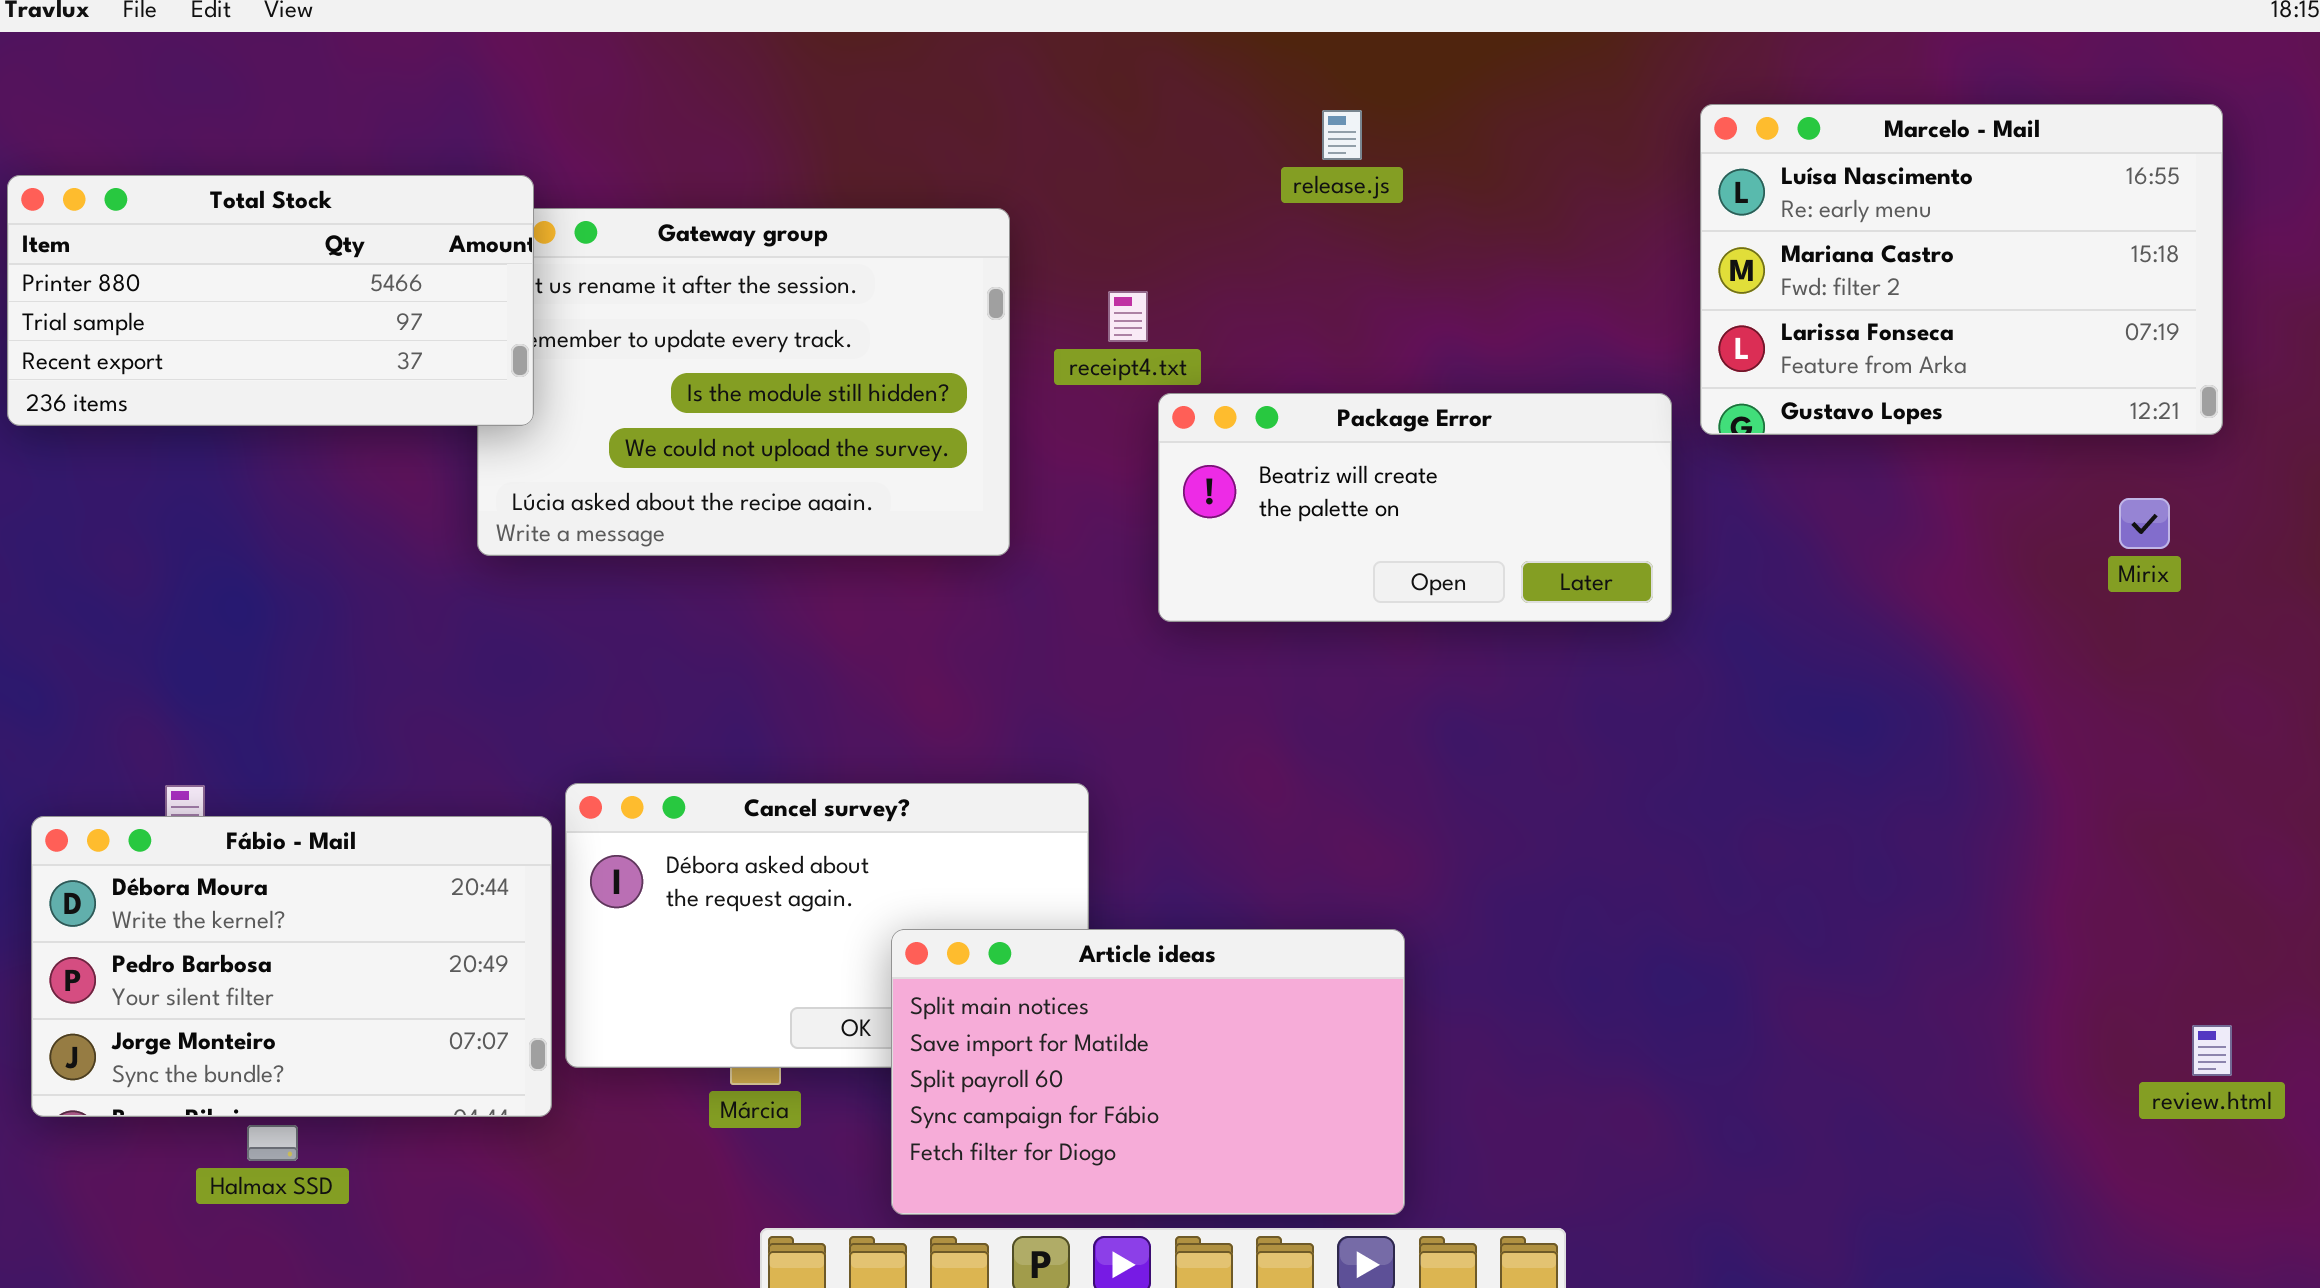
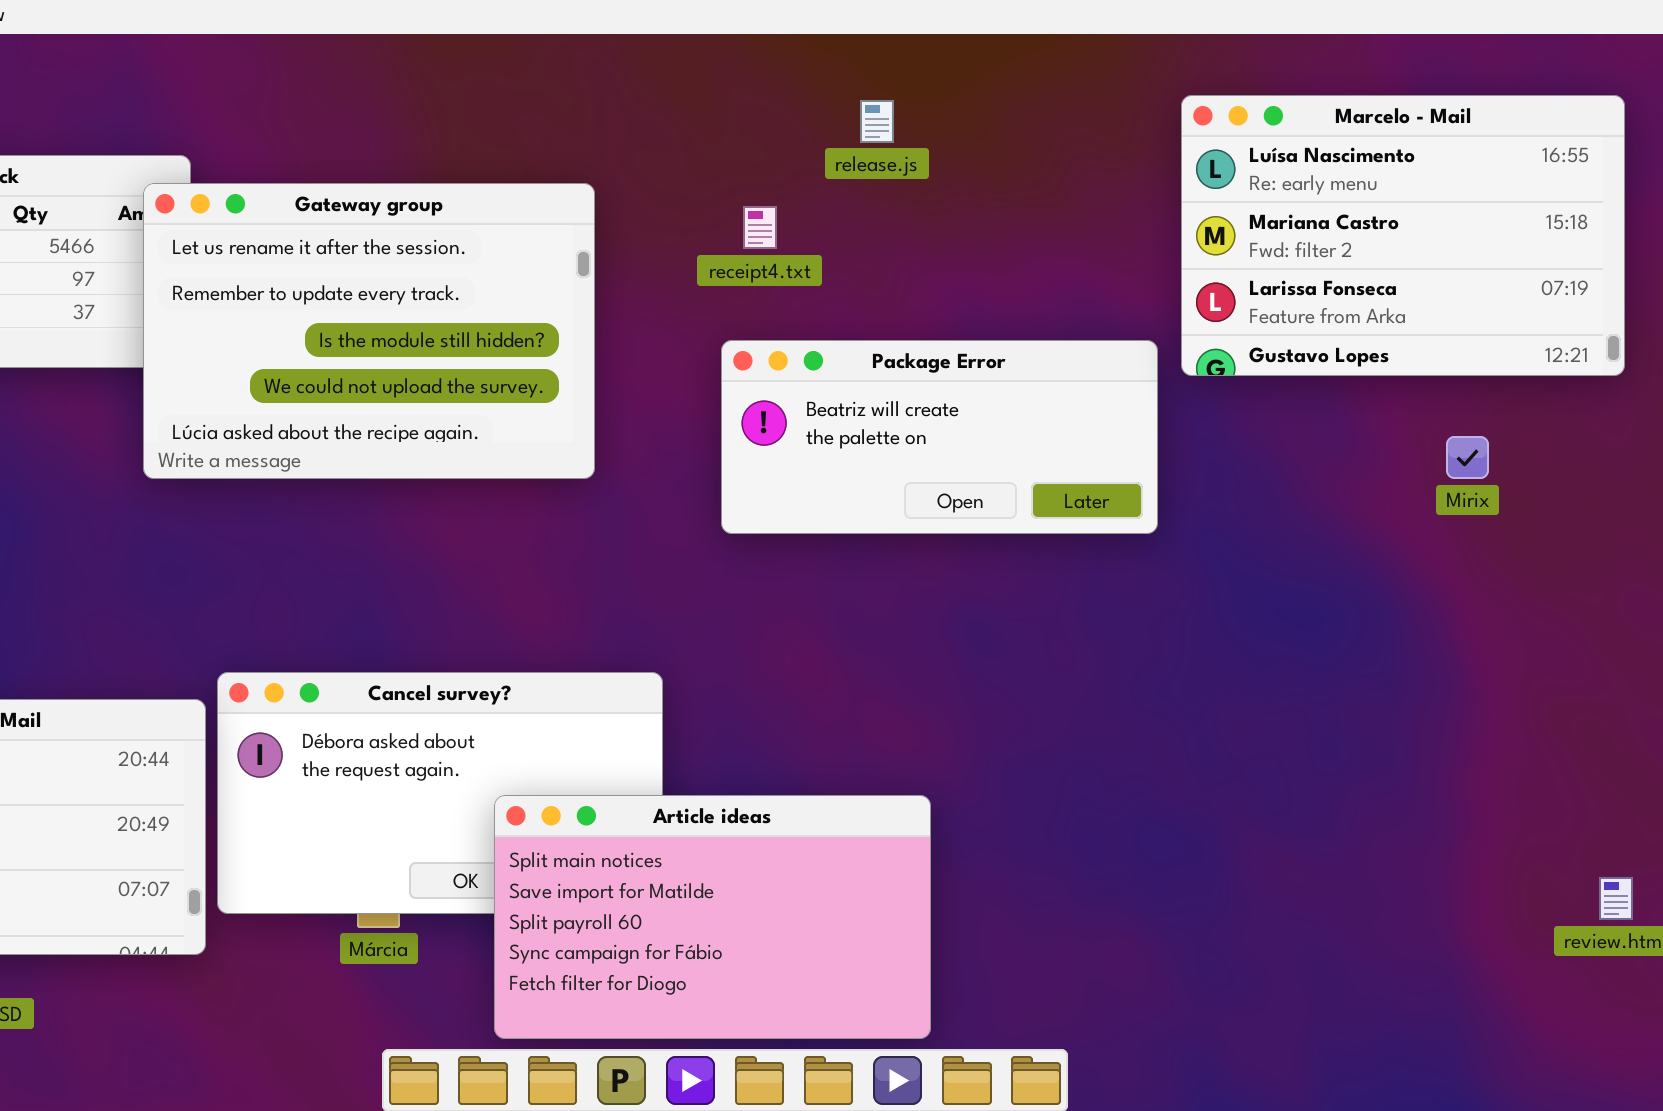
Gateway group: [477,208,1010,556] -> [143,183,595,479], raised
receipt4.txt: [1108,291,1148,342] -> [743,206,777,249], moved
Mirix: [2119,498,2170,549] -> [1446,436,1489,479], moved

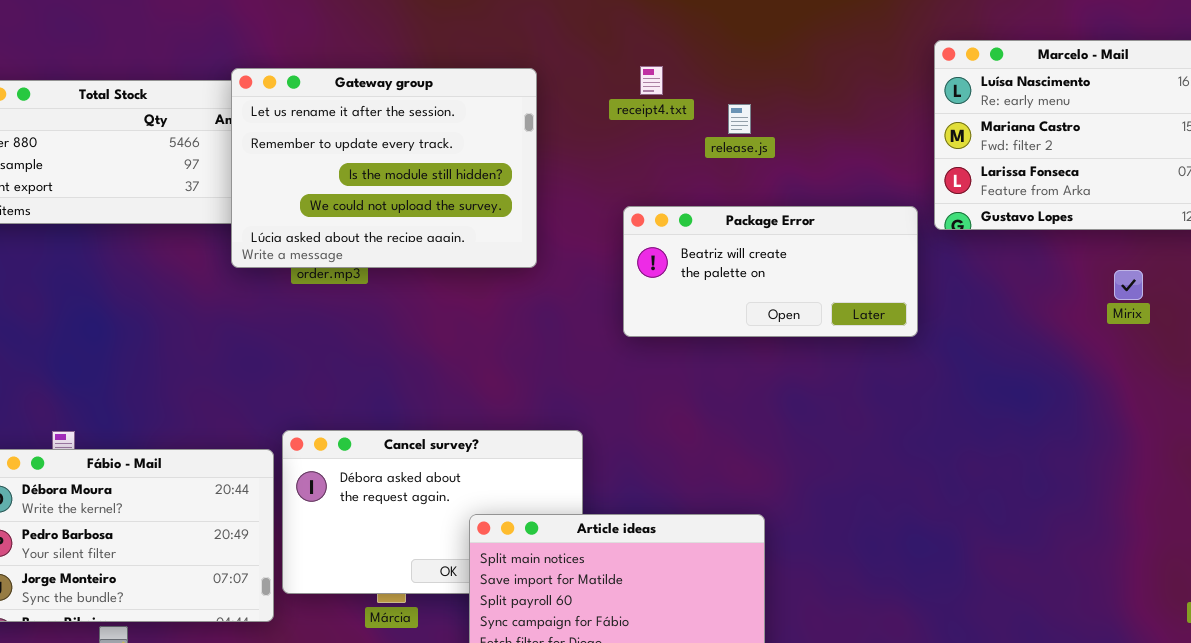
release.js: [860,100,894,143] -> [728,104,751,134], moved
Gateway group: [143,183,595,479] -> [231,68,537,268], moved
receipt4.txt: [743,206,777,249] -> [640,66,663,95], moved

